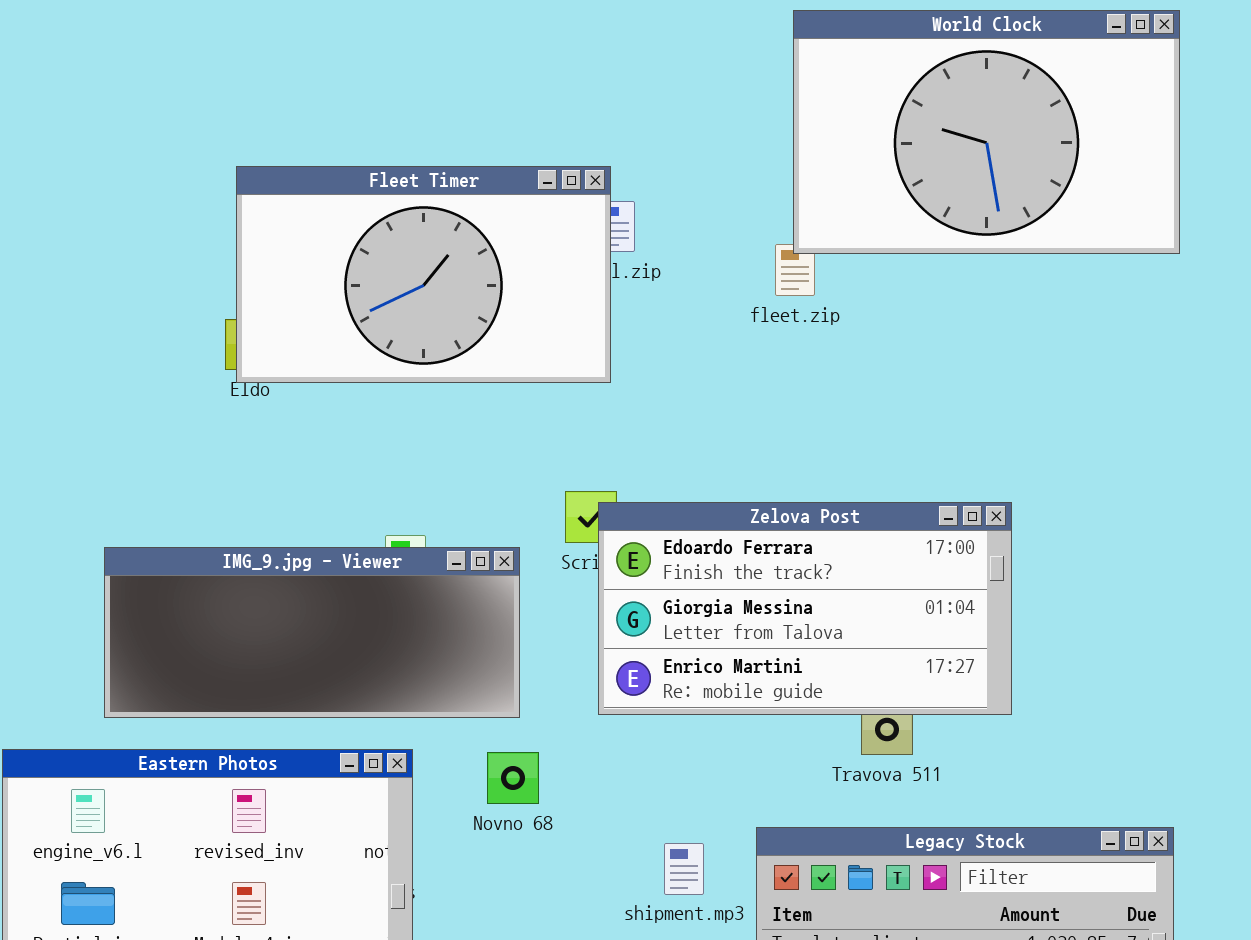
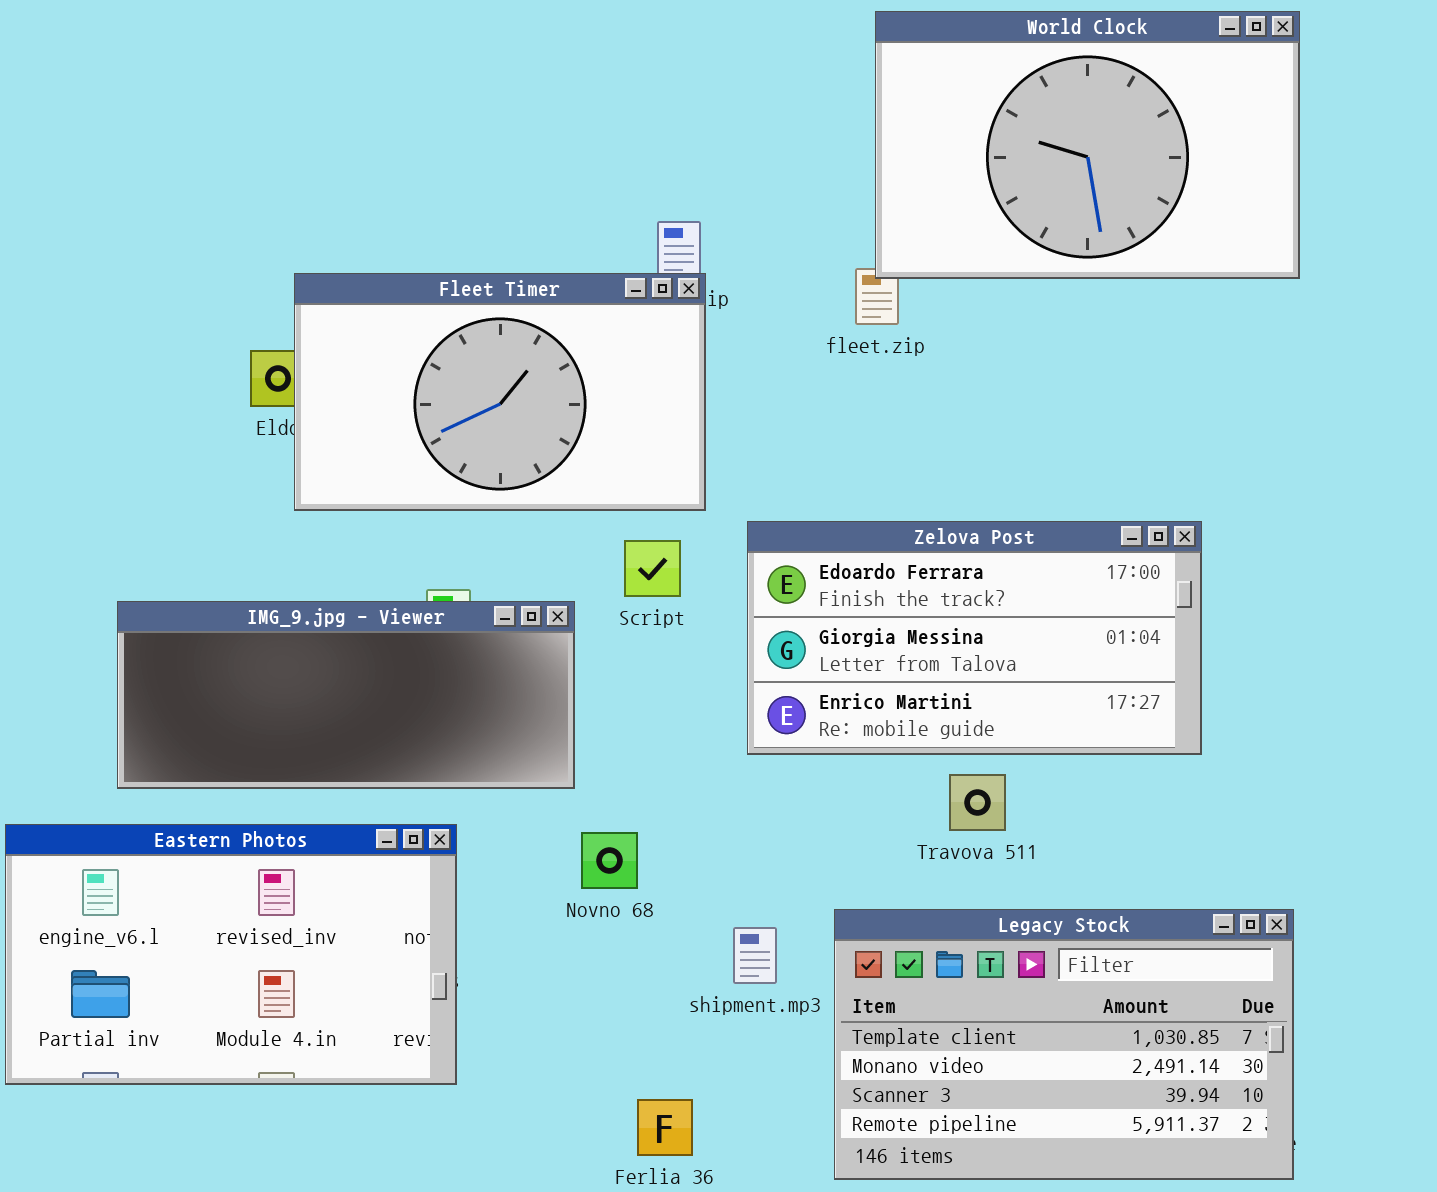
Fleet Timer: [236,166,611,383] -> [294,273,706,511], moved
Zelova Post: [598,502,1012,715] -> [747,521,1202,755], moved
Novno 68: [487,752,539,804] -> [581,832,638,889], moved

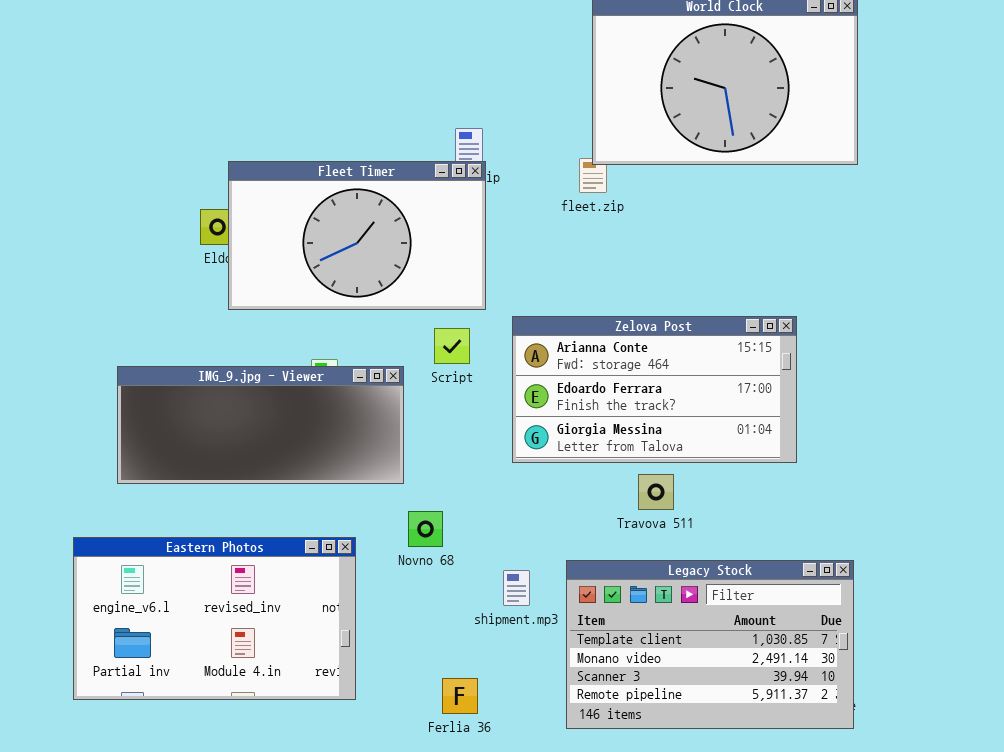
Zelova Post: [747,521,1202,755] -> [512,316,797,463], scrolled up 1 row
Eastern Photos: [5,824,457,1085] -> [73,537,356,700], moved

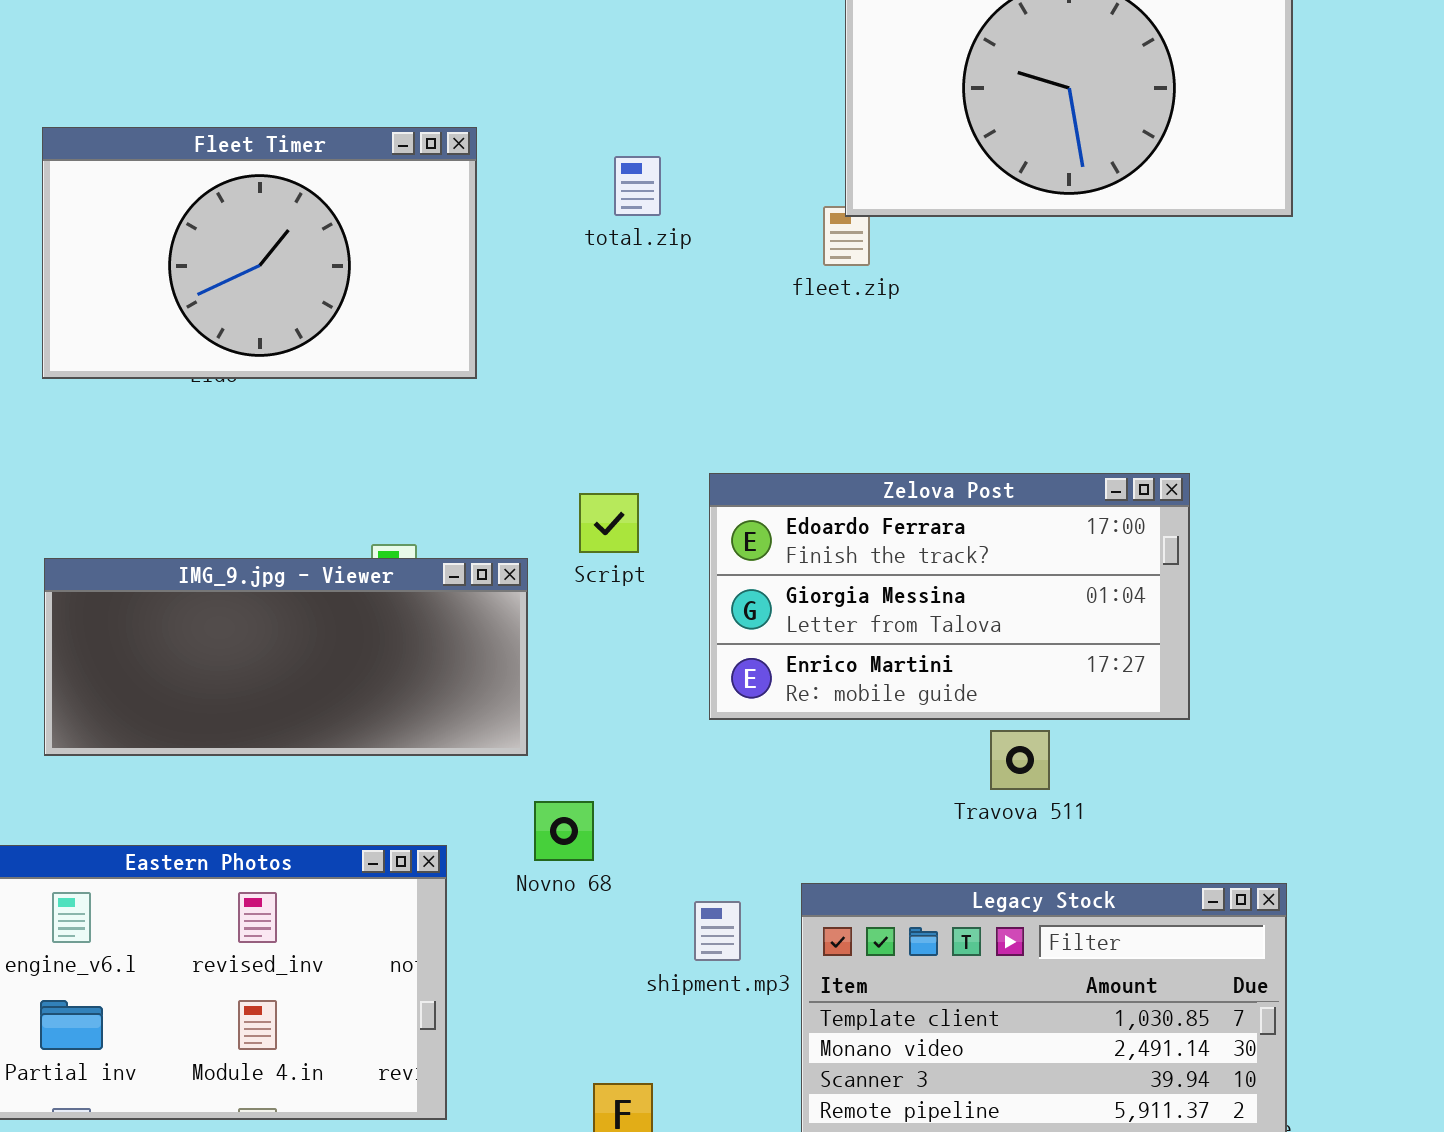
Fleet Timer: [228,161,486,310] -> [42,127,477,379], moved
Zelova Post: [512,316,797,463] -> [709,473,1190,720], scrolled down 1 row
Travova 511: [638,474,674,510] -> [990,730,1050,790], moved

